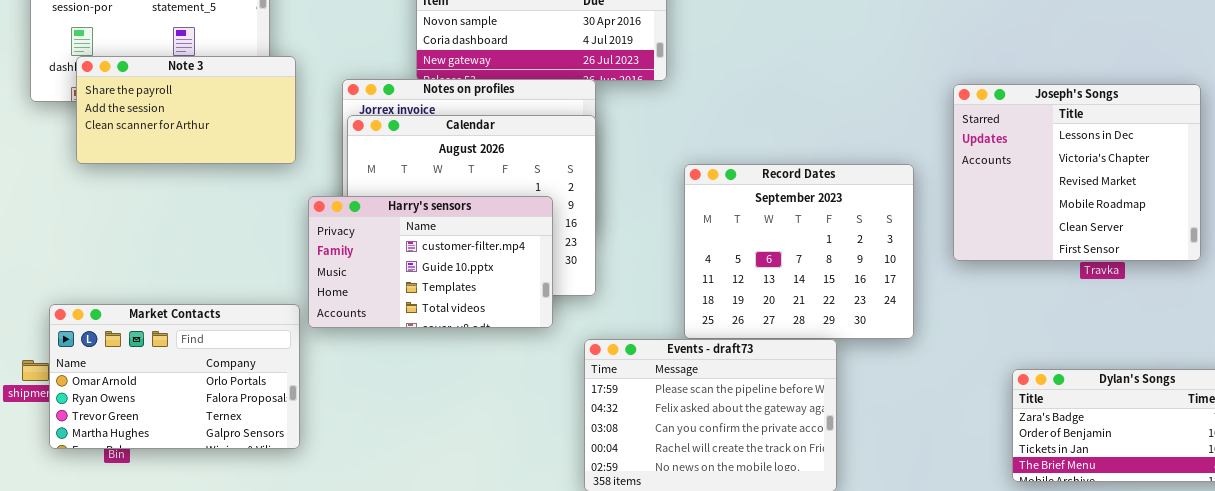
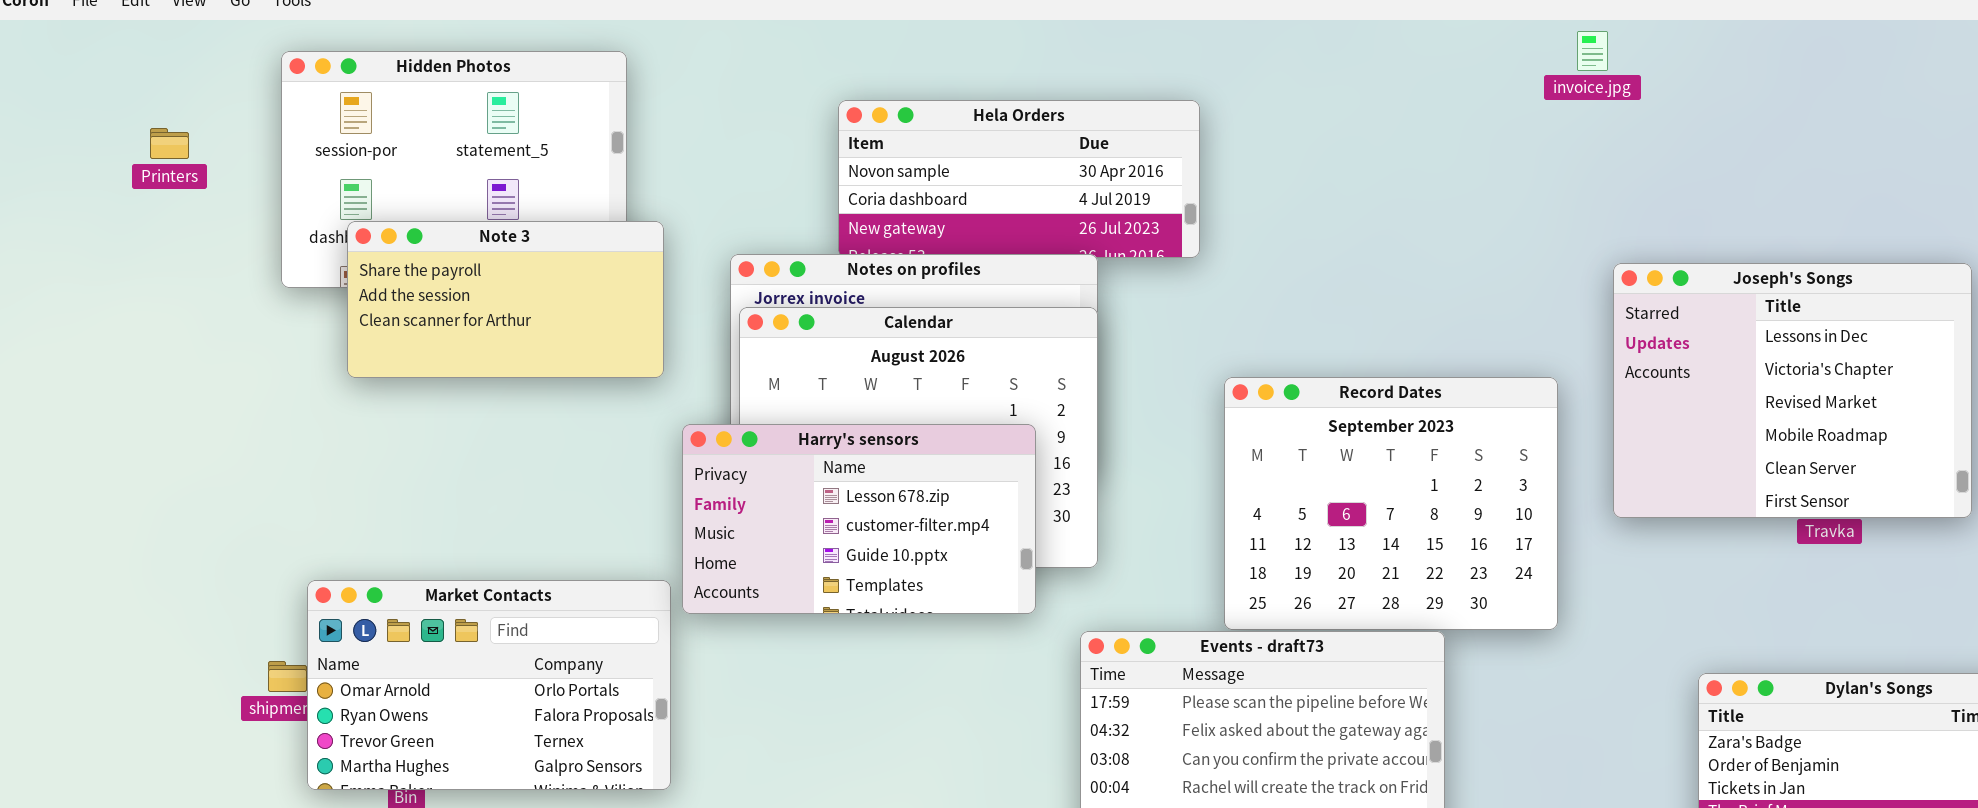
Harry's sensors: [308,196,553,328] -> [682,424,1036,614], scrolled up 1 row

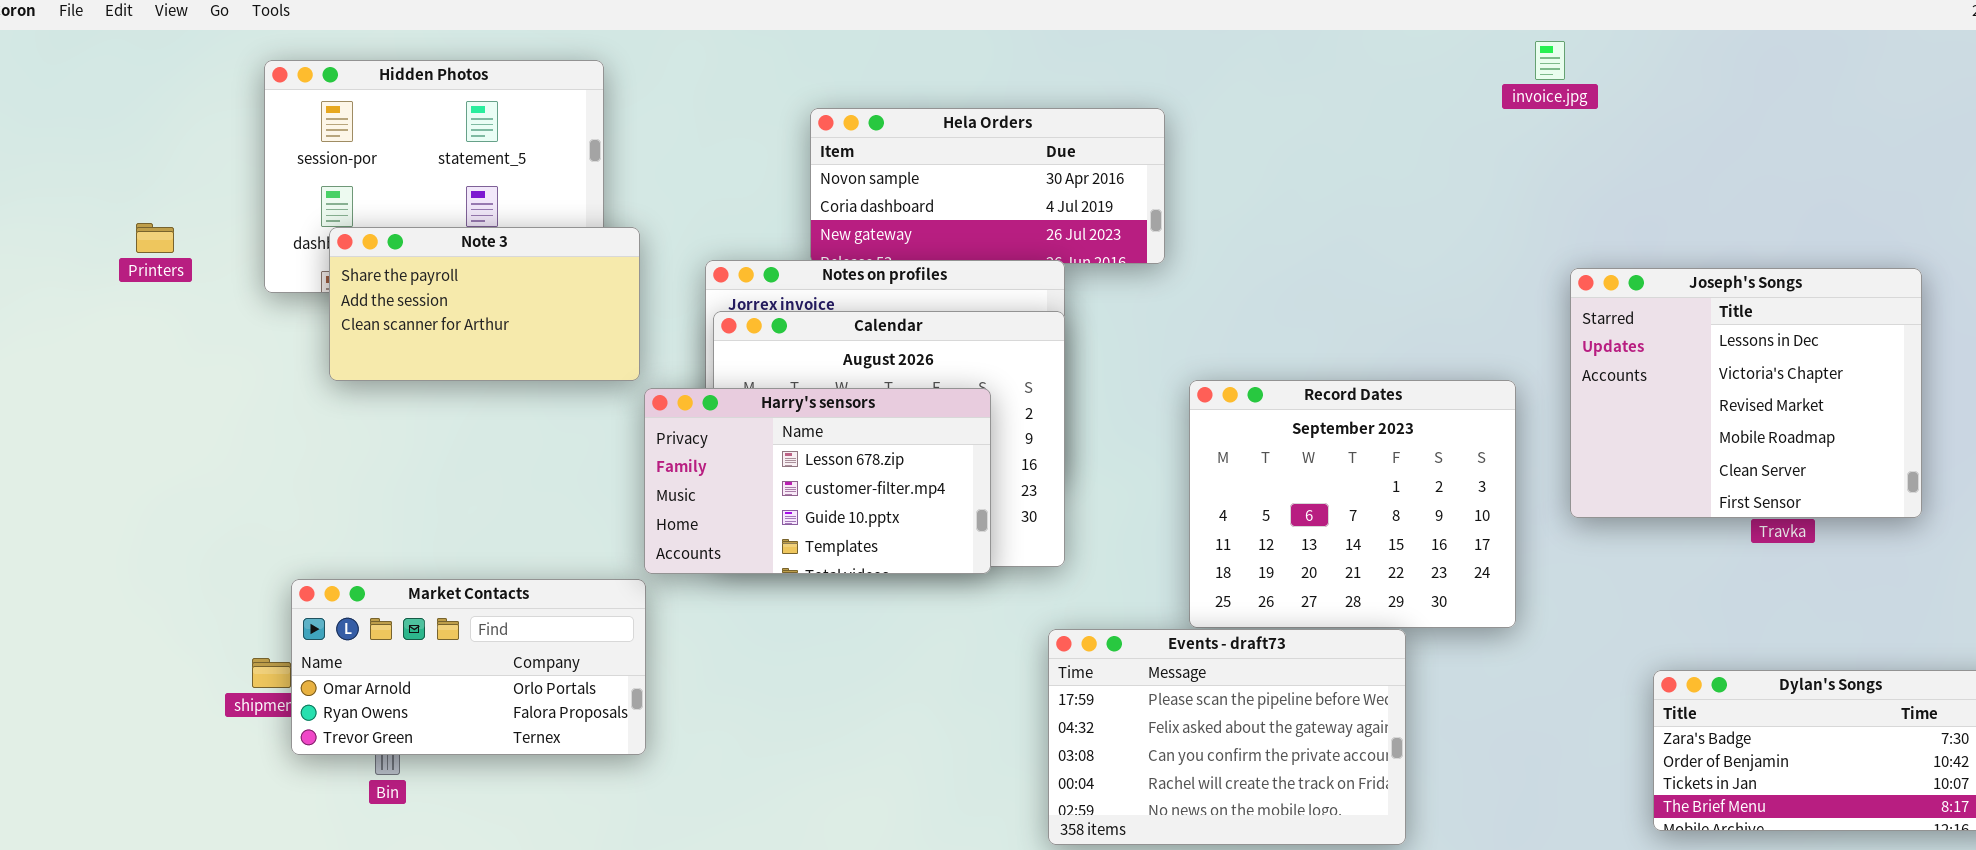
Printers: [150,128,189,159] -> [136,223,174,253], moved
Harry's sensors: [682,424,1036,614] -> [644,388,991,574], moved
Market Contacts: [307,580,671,790] -> [291,579,646,755], resized

